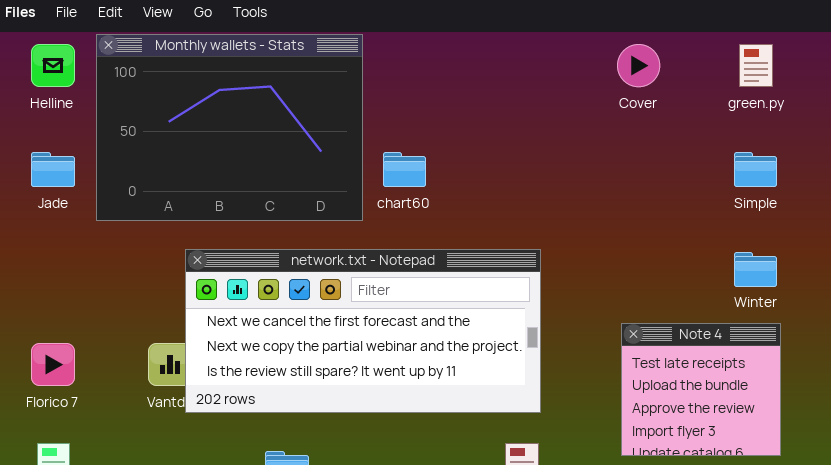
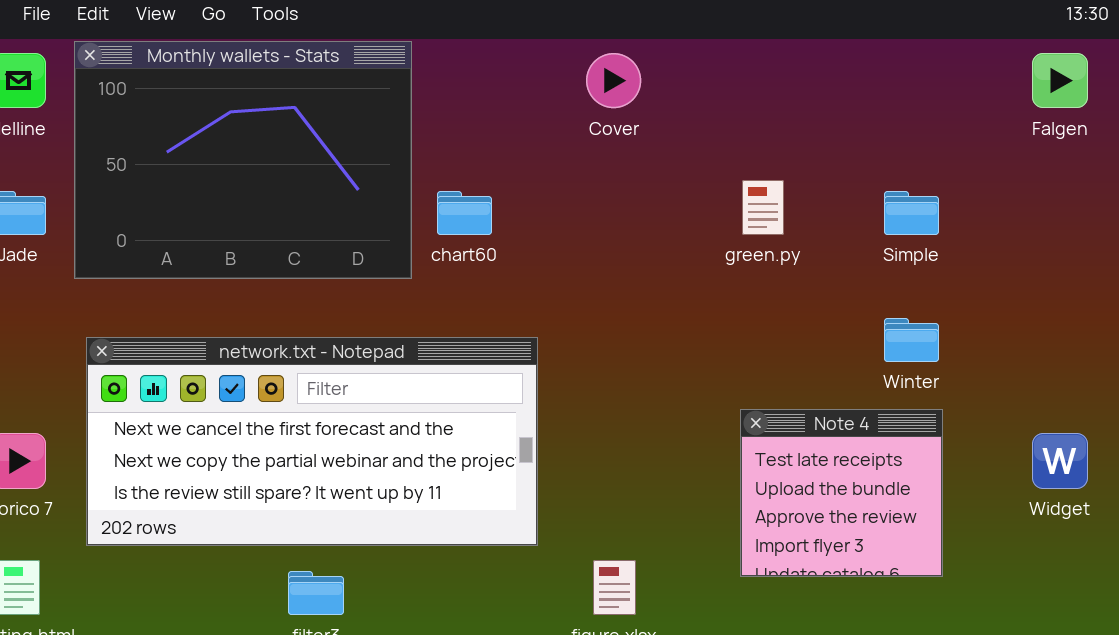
Cover: [617,44,660,87] -> [586,53,641,108], moved
green.py: [739,44,773,87] -> [742,180,784,235], moved
network.txt - Notepad: [185,249,541,413] -> [86,337,538,546], moved

